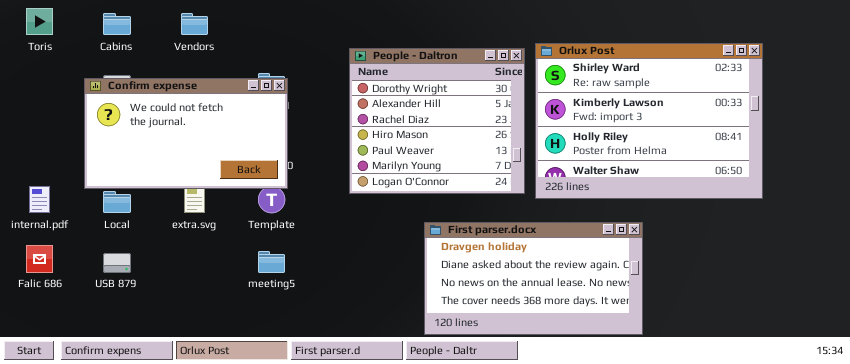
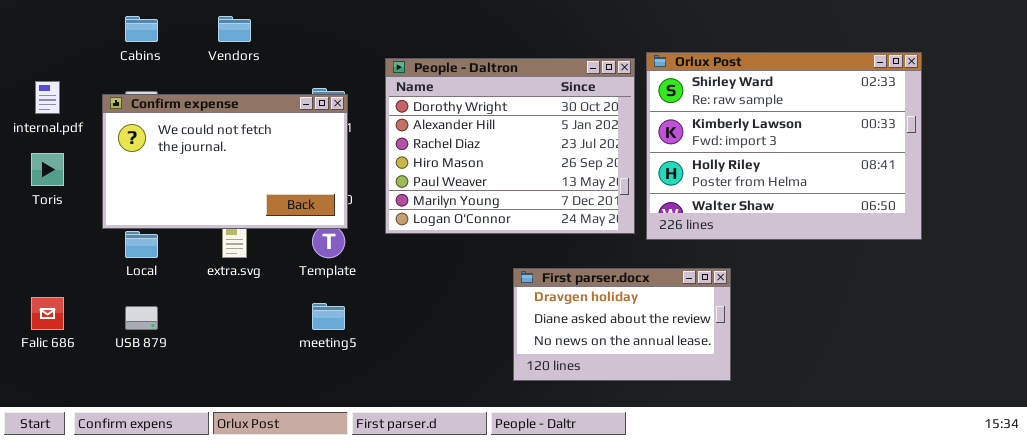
Toris: [26,8,53,35] -> [31,153,64,186], moved
People - Daltron: [349,48,525,194] -> [385,58,635,234], resized
internal.pdf: [29,186,50,213] -> [35,81,60,114], moved
First parser.docx: [424,222,643,335] -> [513,268,731,381], resized

